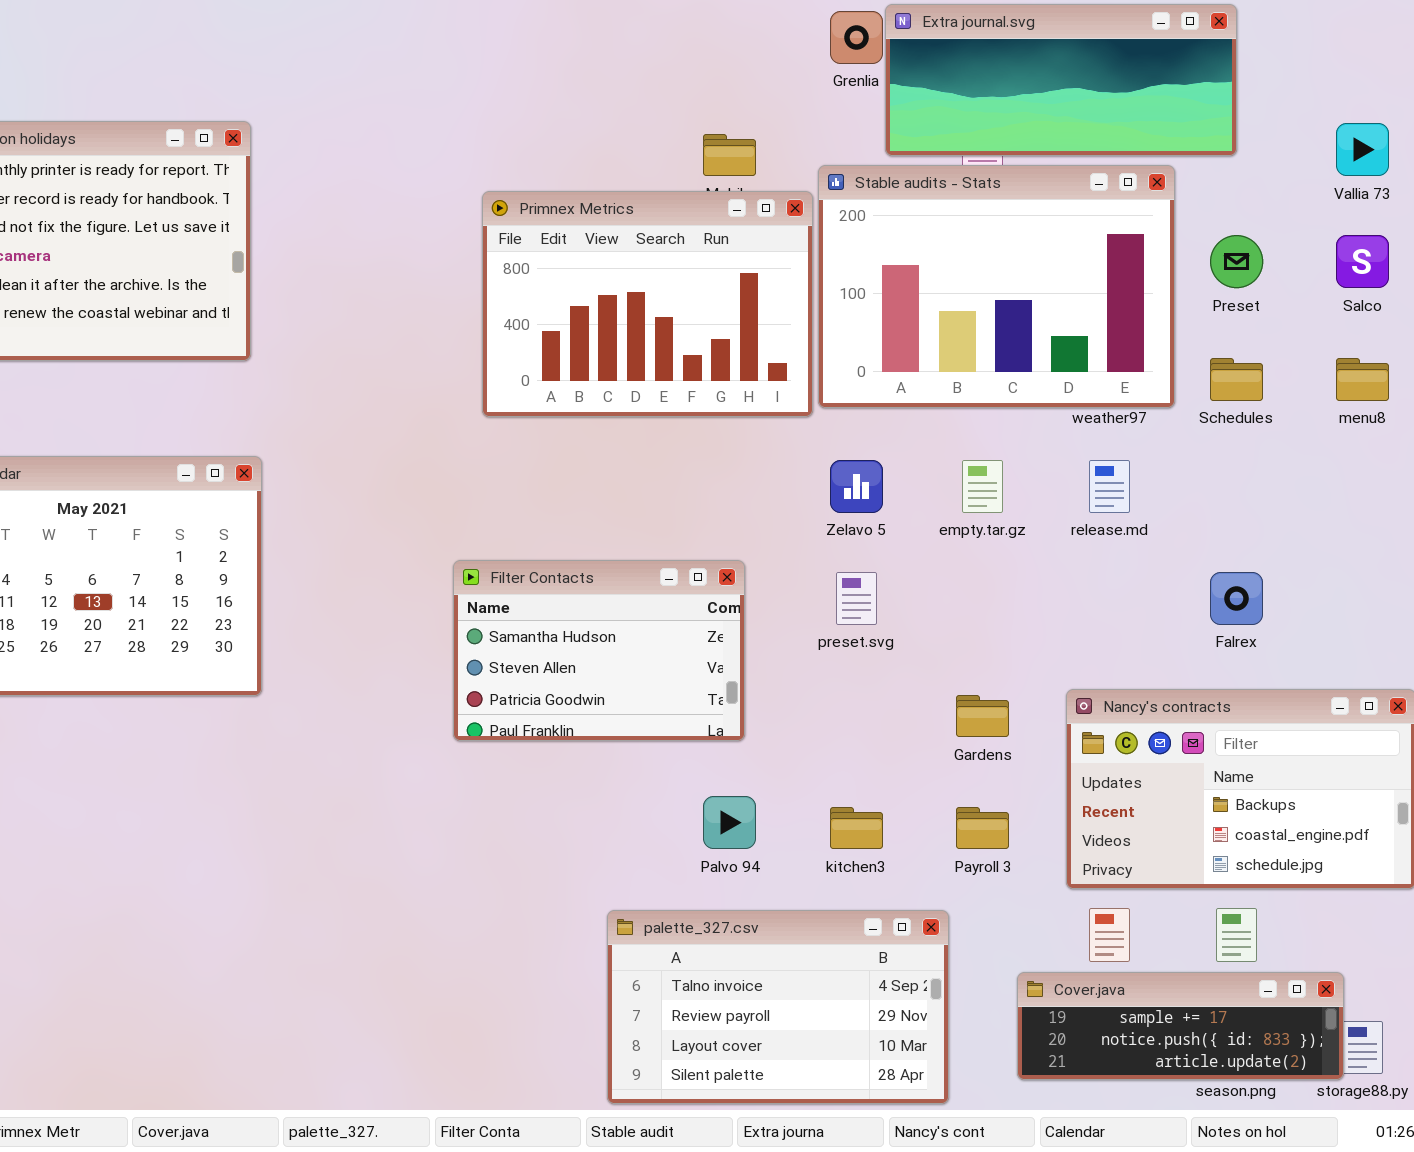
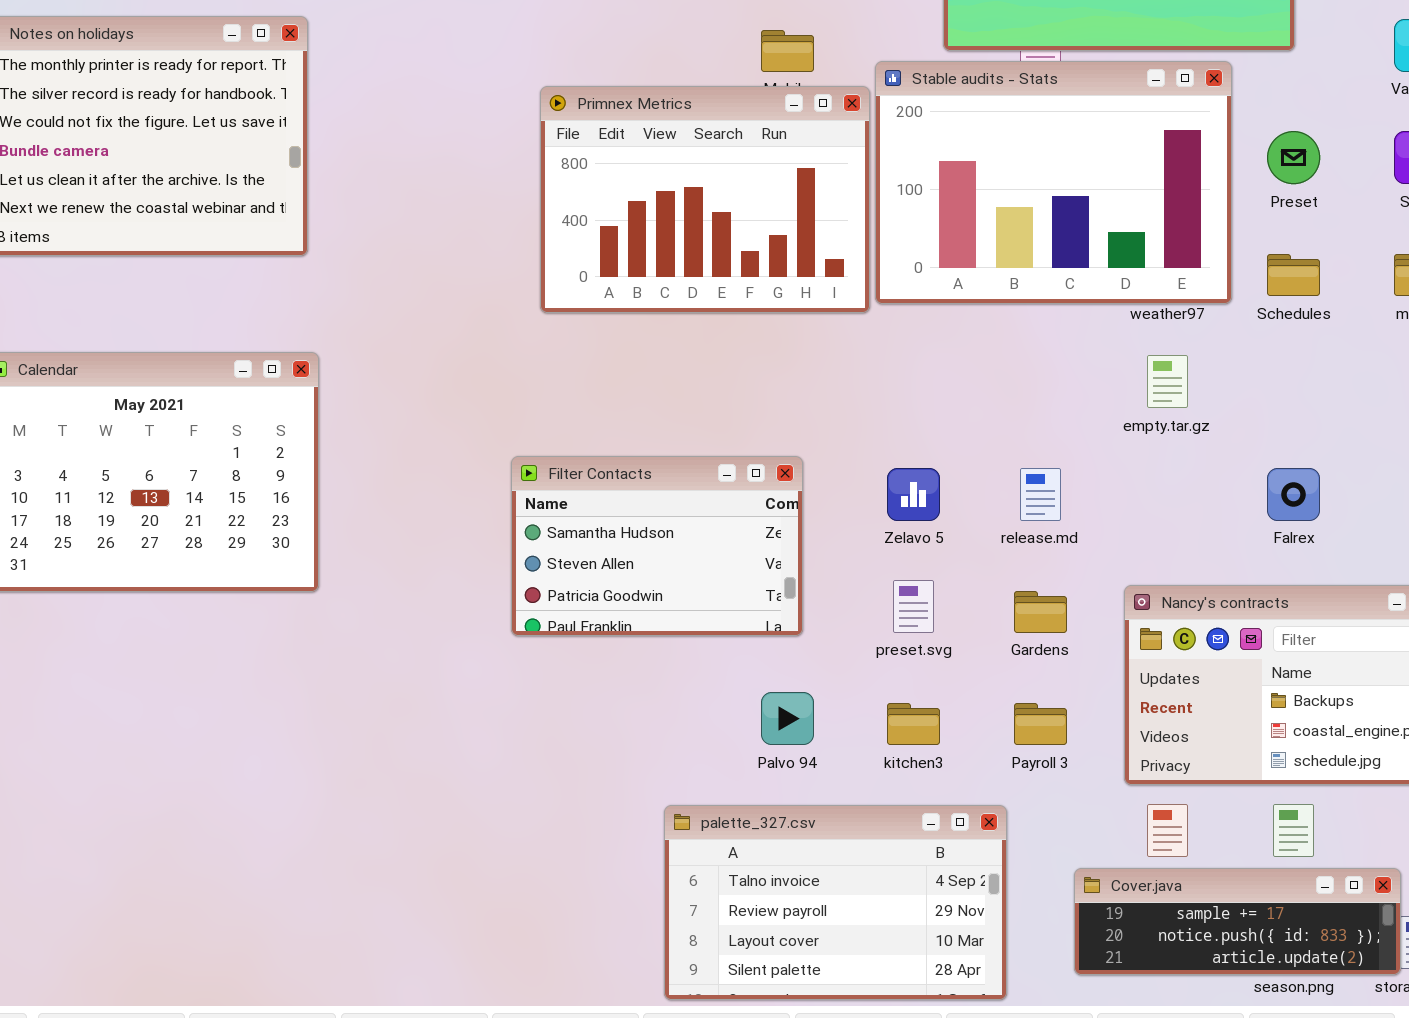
Zelavo 5: [830,460,883,513] -> [887,468,940,521], moved
empty.tar.gz: [962,460,1003,513] -> [1147,355,1188,408], moved
release.md: [1089,460,1130,513] -> [1020,468,1061,521], moved
preset.svg: [836,572,877,625] -> [893,580,934,633], moved

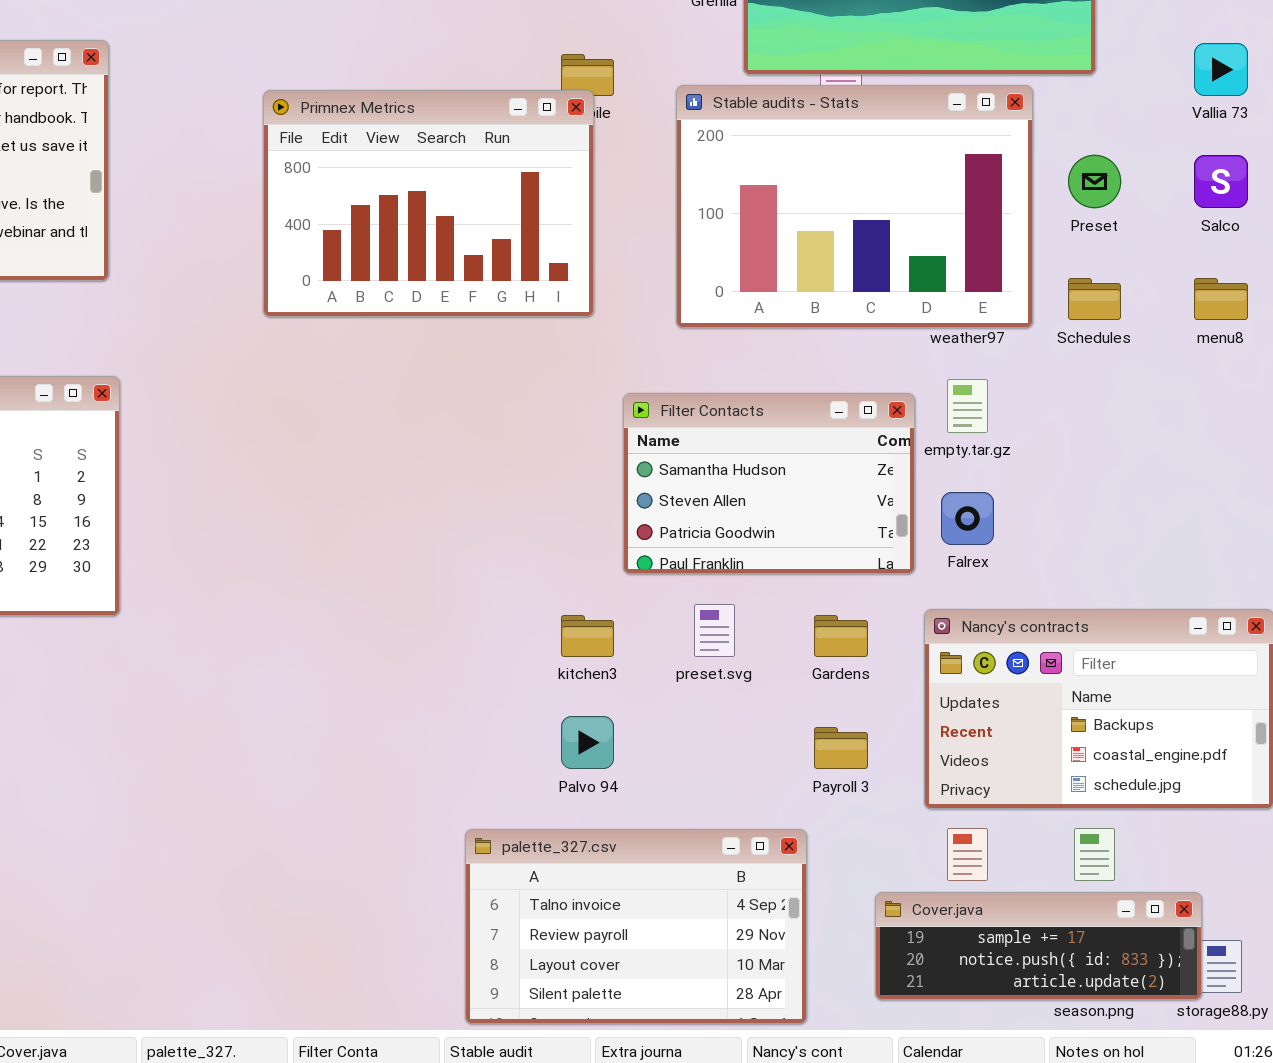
Primnex Metrics: [540,86,870,313] -> [263,90,594,317], moved
Filter Contacts: [511,456,803,636] -> [623,393,915,574], moved
Falrex: [1267,468,1320,521] -> [941,492,994,545], moved
kitchen3: [887,703,940,745] -> [561,615,614,657], moved

